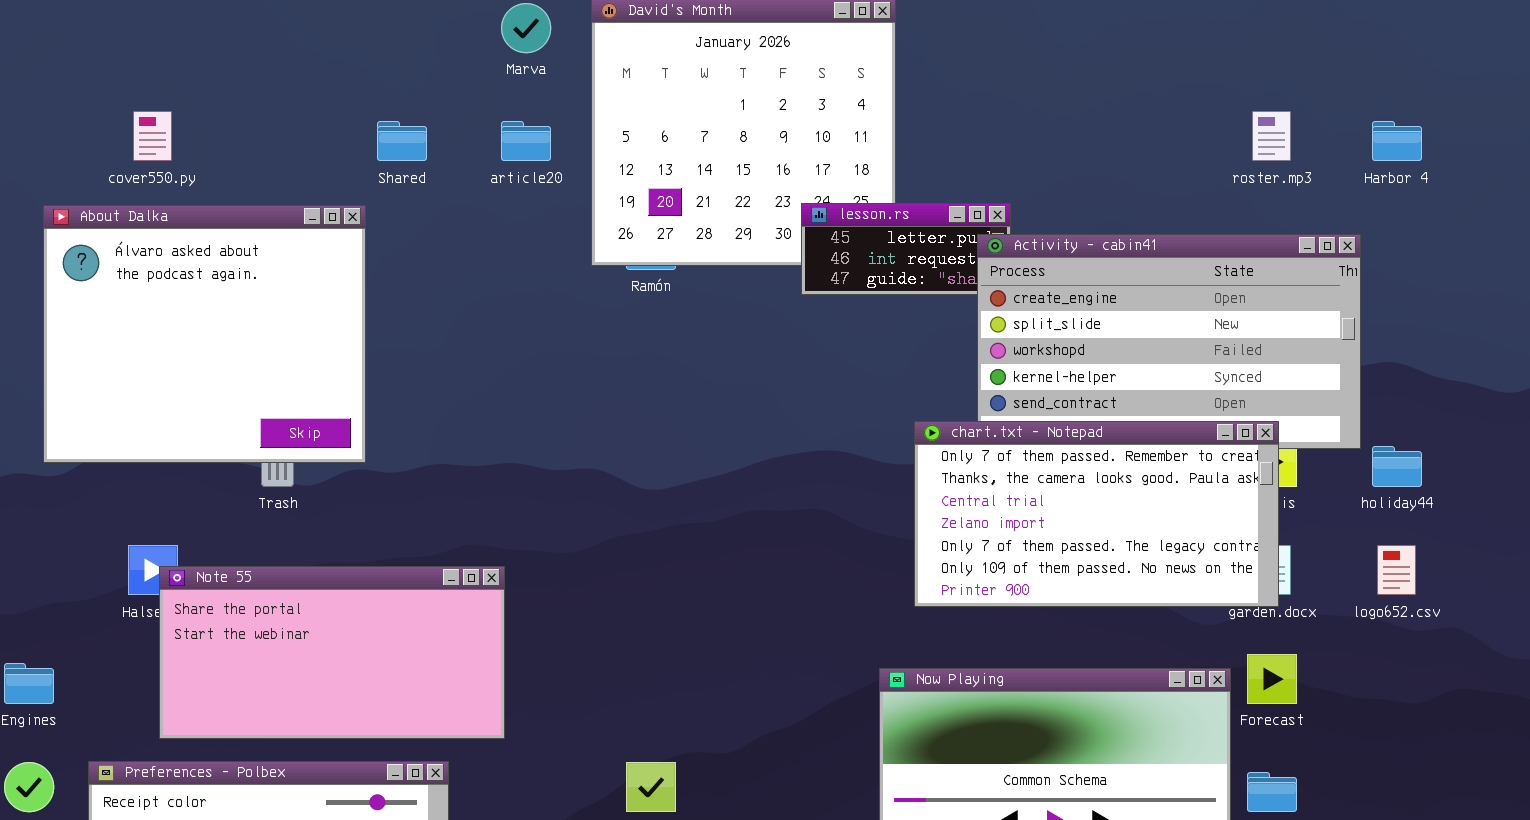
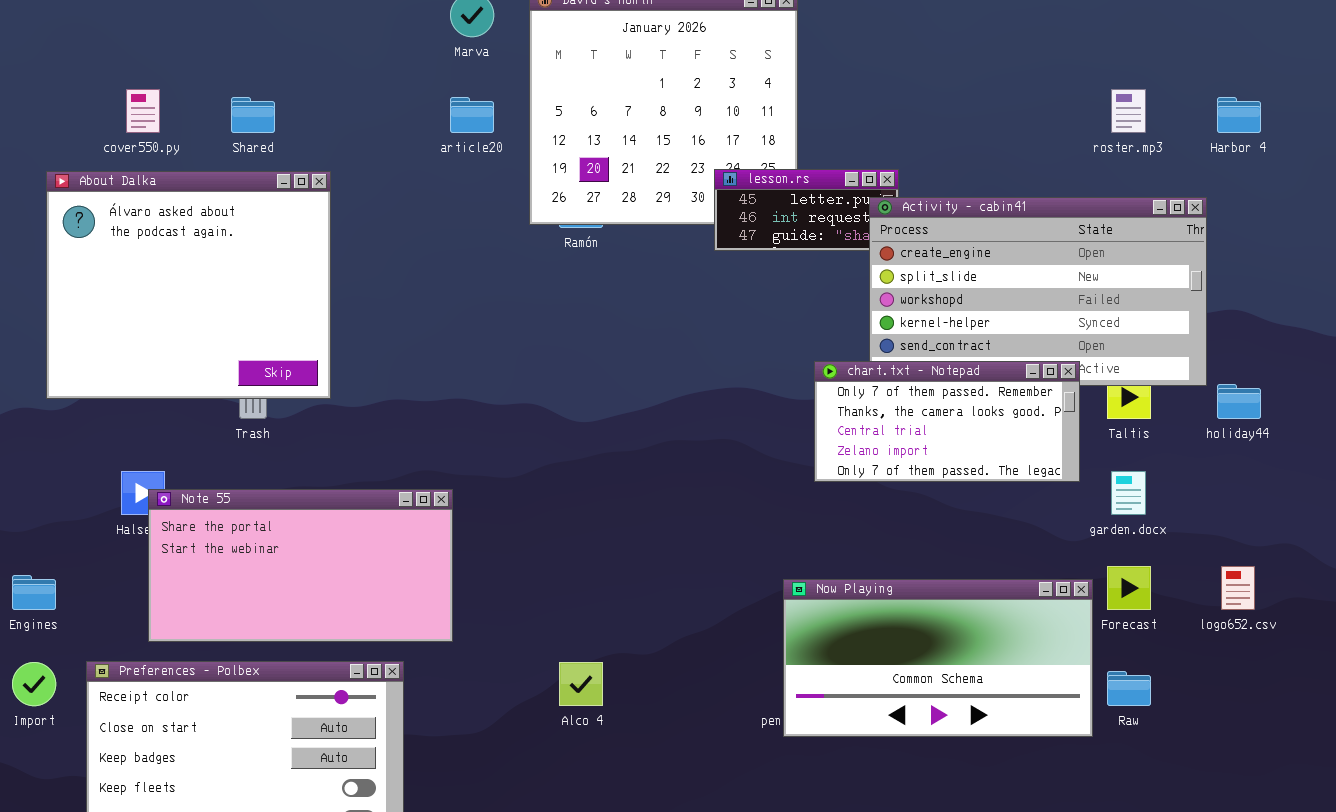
Shared: [377,121,427,161] -> [231,97,275,133], moved
chart.txt - Notepad: [914,421,1279,607] -> [814,361,1080,482], resized
logo652.csv: [1377,545,1416,595] -> [1221,566,1255,610], moved

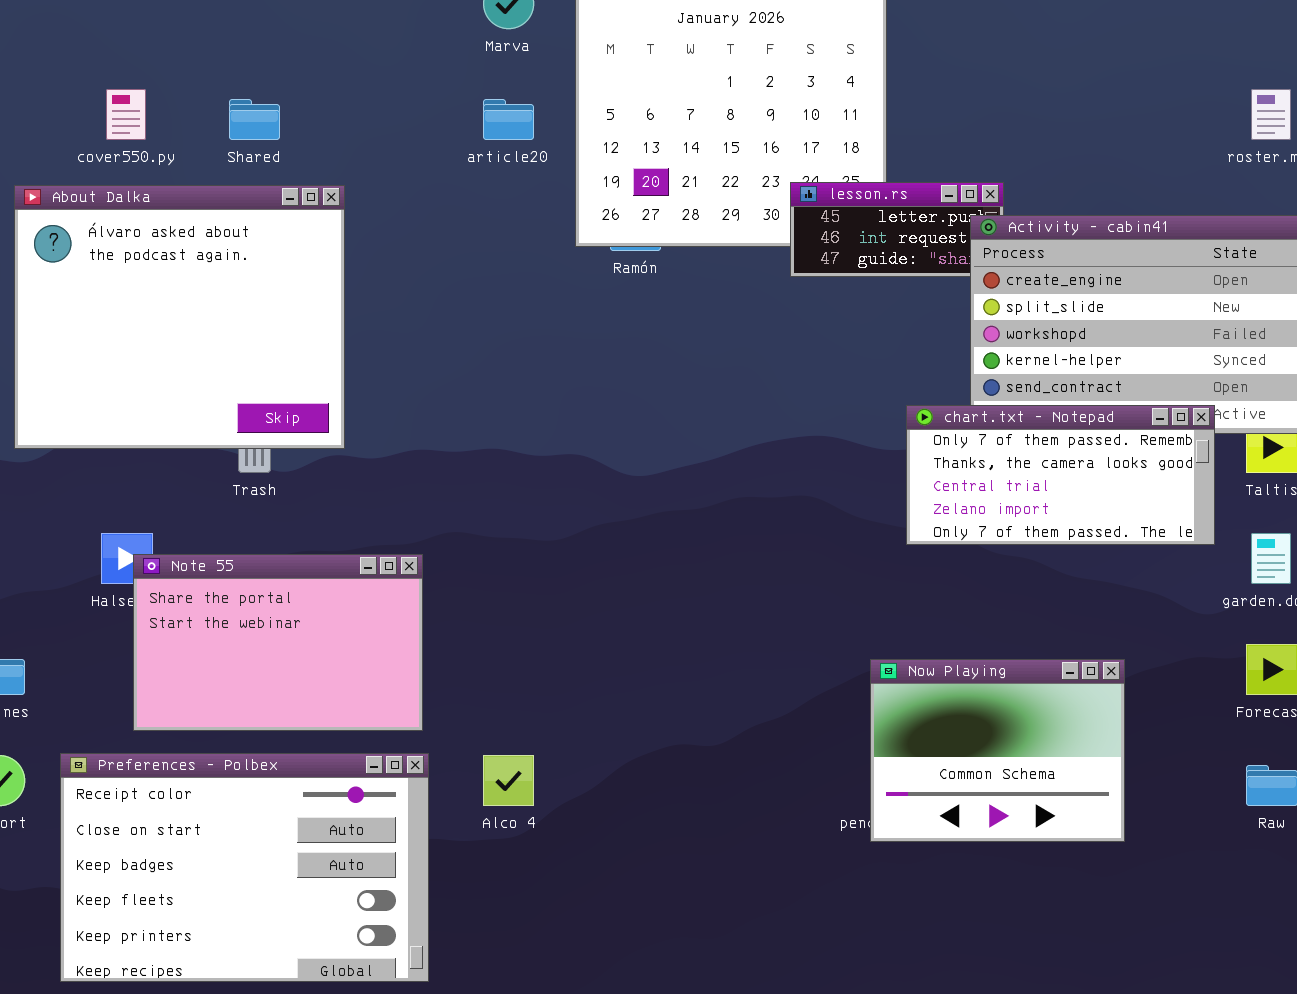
Note 55: [148,489,453,642] -> [133,554,423,731], resized
Now Playing: [783,579,1093,737] -> [870,659,1125,842], resized
Alco 4: [559,662,603,706] -> [483,755,534,806], moved

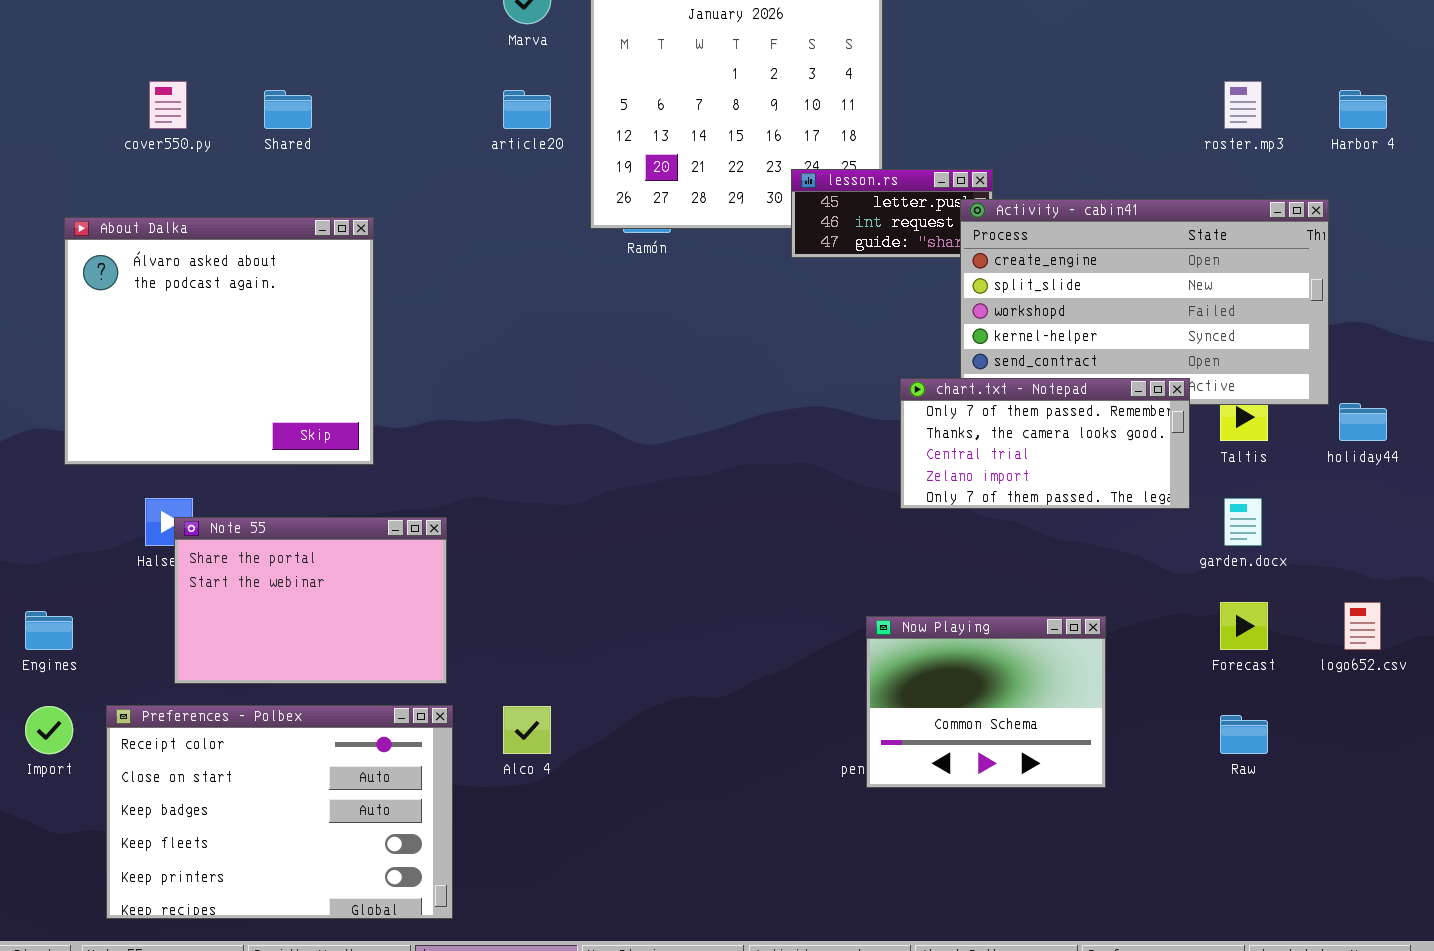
About Dalka: [14,185,345,449] -> [64,217,374,465], moved

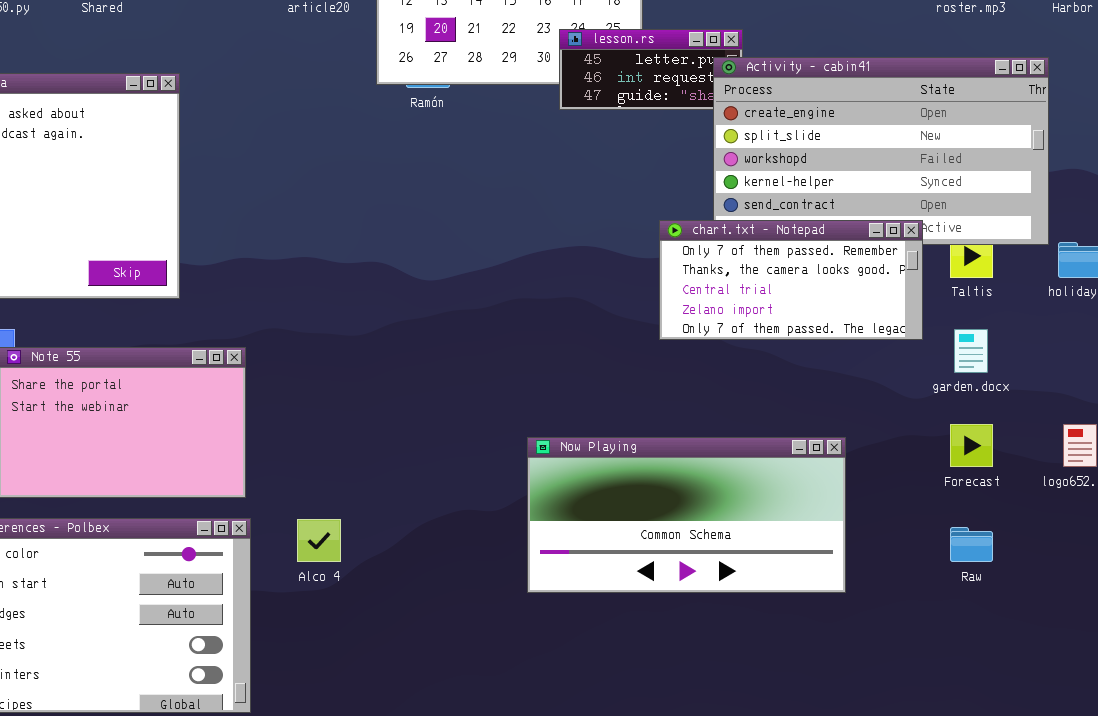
Now Playing: [866,616,1106,788] -> [527,437,846,593], resized

